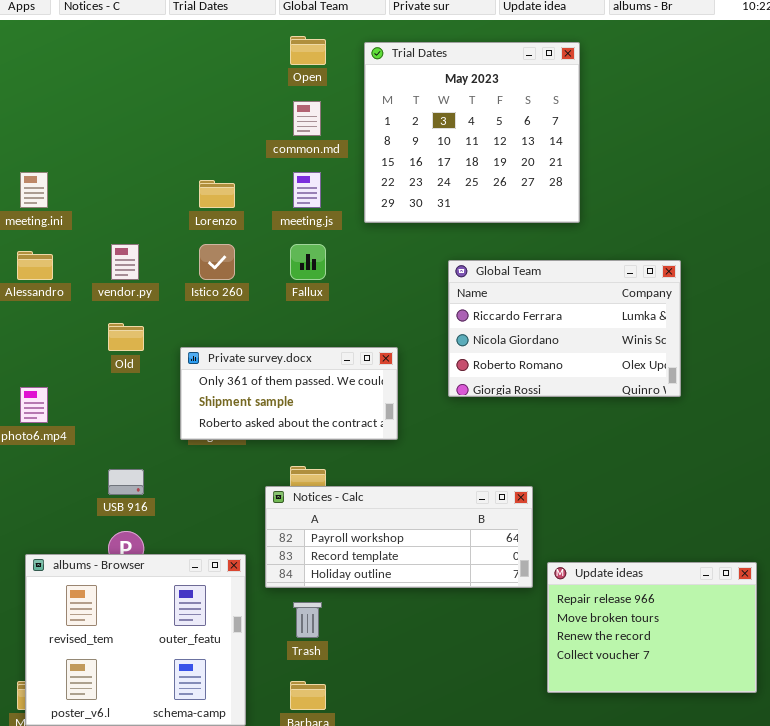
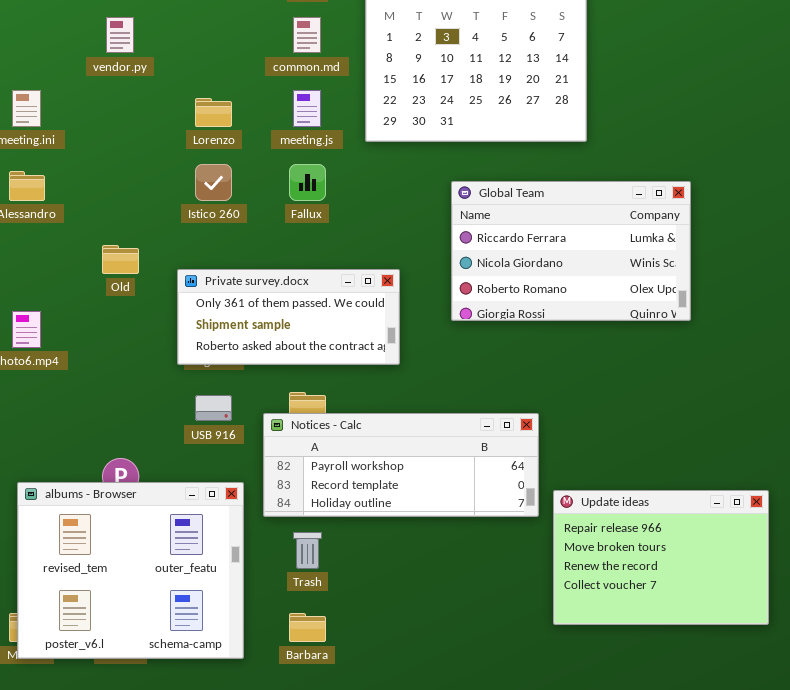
vendor.py: [111,244,139,280] -> [106,17,134,53], moved
USB 916: [108,469,144,495] -> [195,395,232,421], moved

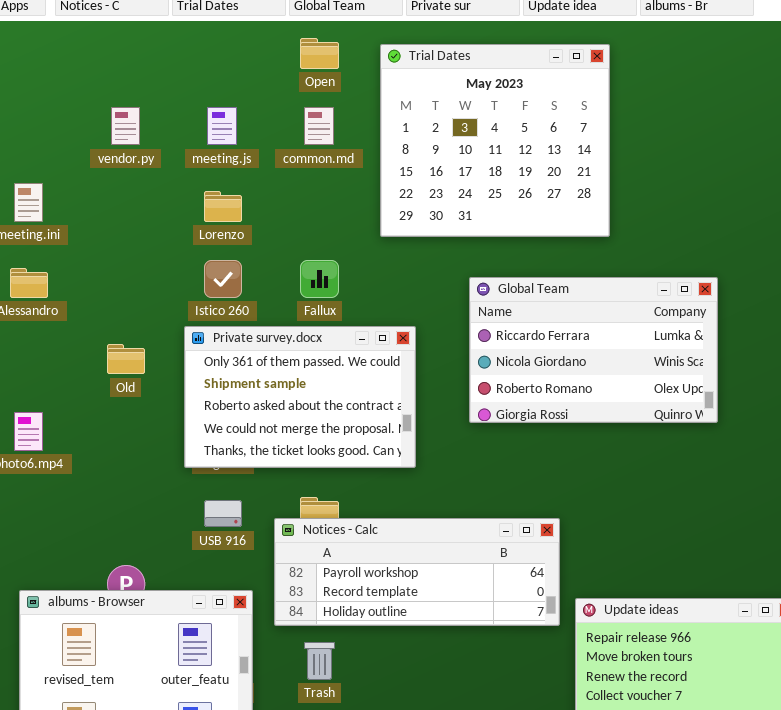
meeting.js: [293,90,321,127] -> [207,107,237,145], moved
Private survey.docx: [177,269,400,365] -> [184,326,416,468], resized

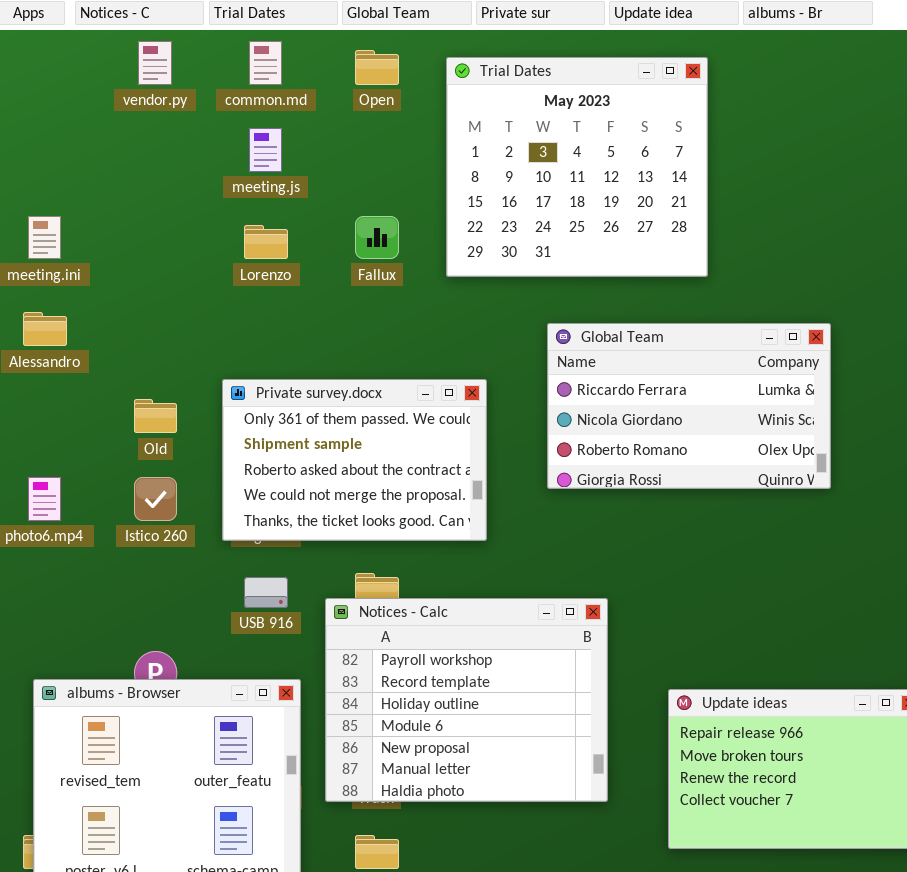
vendor.py: [111,107,140,145] -> [138,41,172,85], moved
common.md: [304,107,334,145] -> [249,41,282,85], moved
Istico 260: [204,260,242,298] -> [134,477,177,521], moved
Fallux: [300,260,339,298] -> [355,216,399,259], moved
Notices - Calc: [274,518,560,626] -> [325,598,608,802], resized

